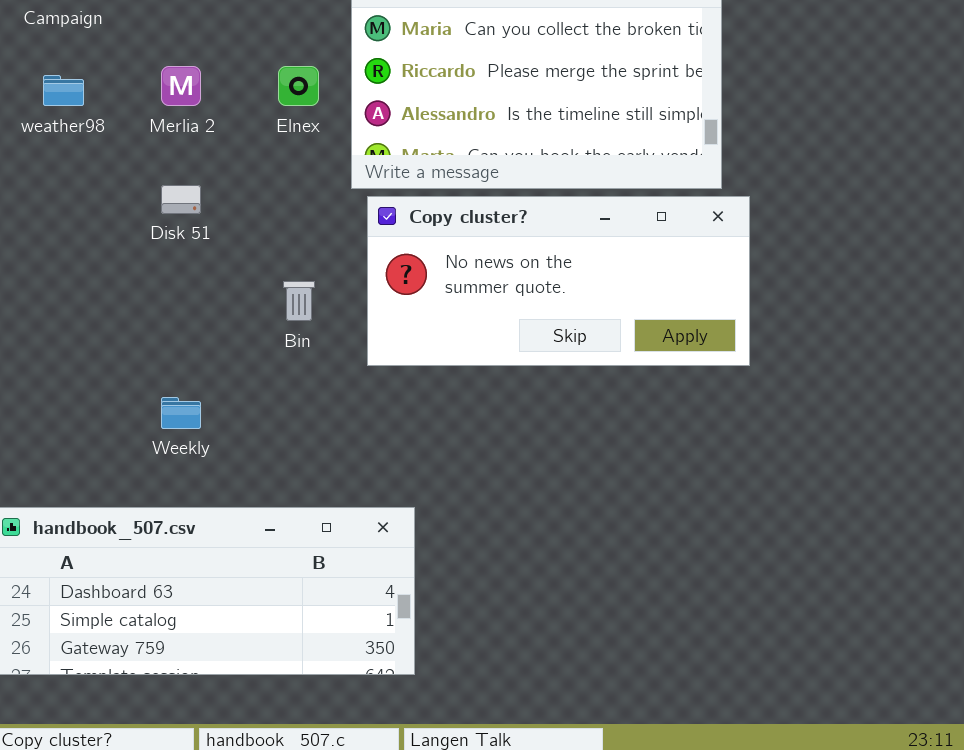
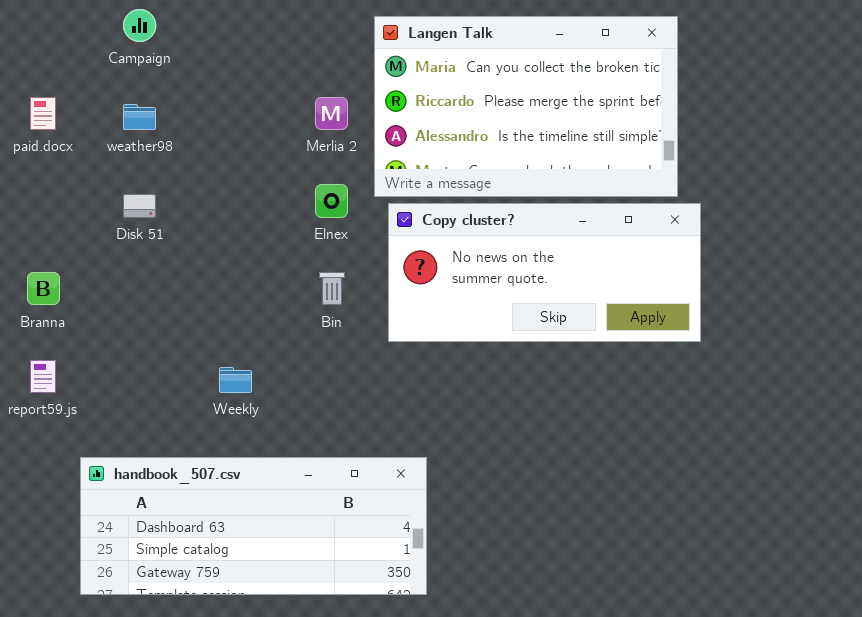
Merlia 2: [161,66,201,106] -> [315,97,348,130], moved
Elnex: [278,66,319,106] -> [315,184,348,218], moved
Disk 51: [161,185,201,214] -> [123,194,156,218], moved

